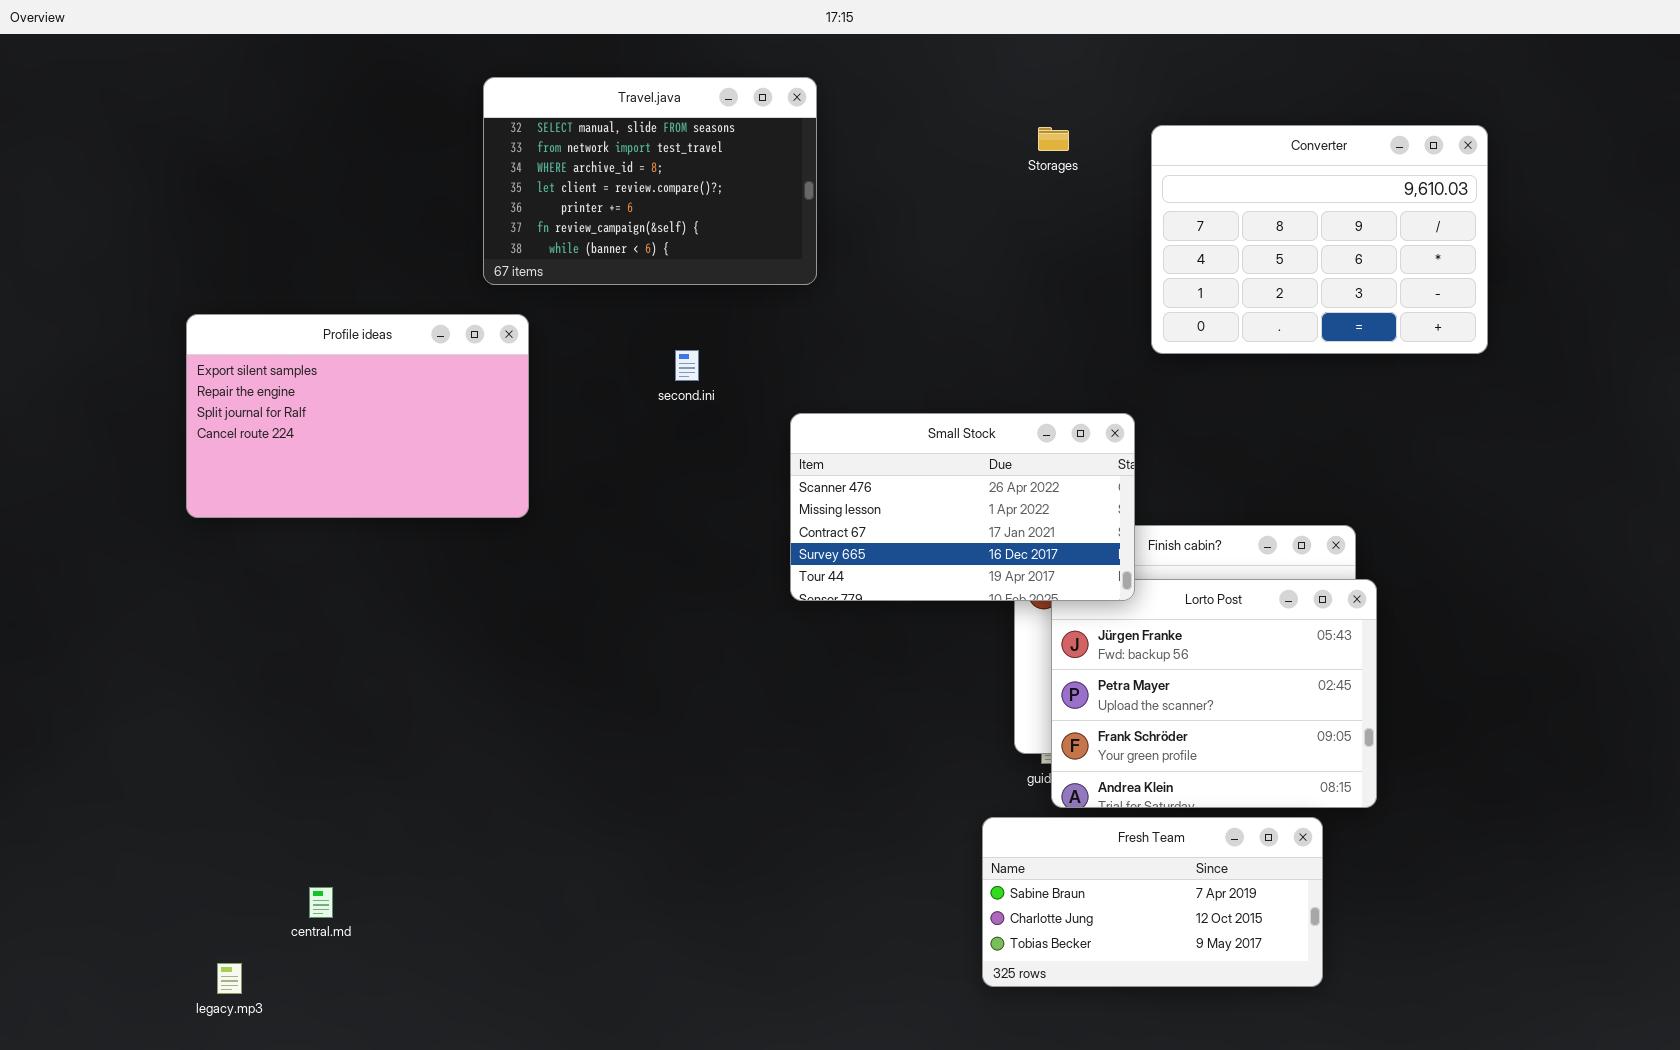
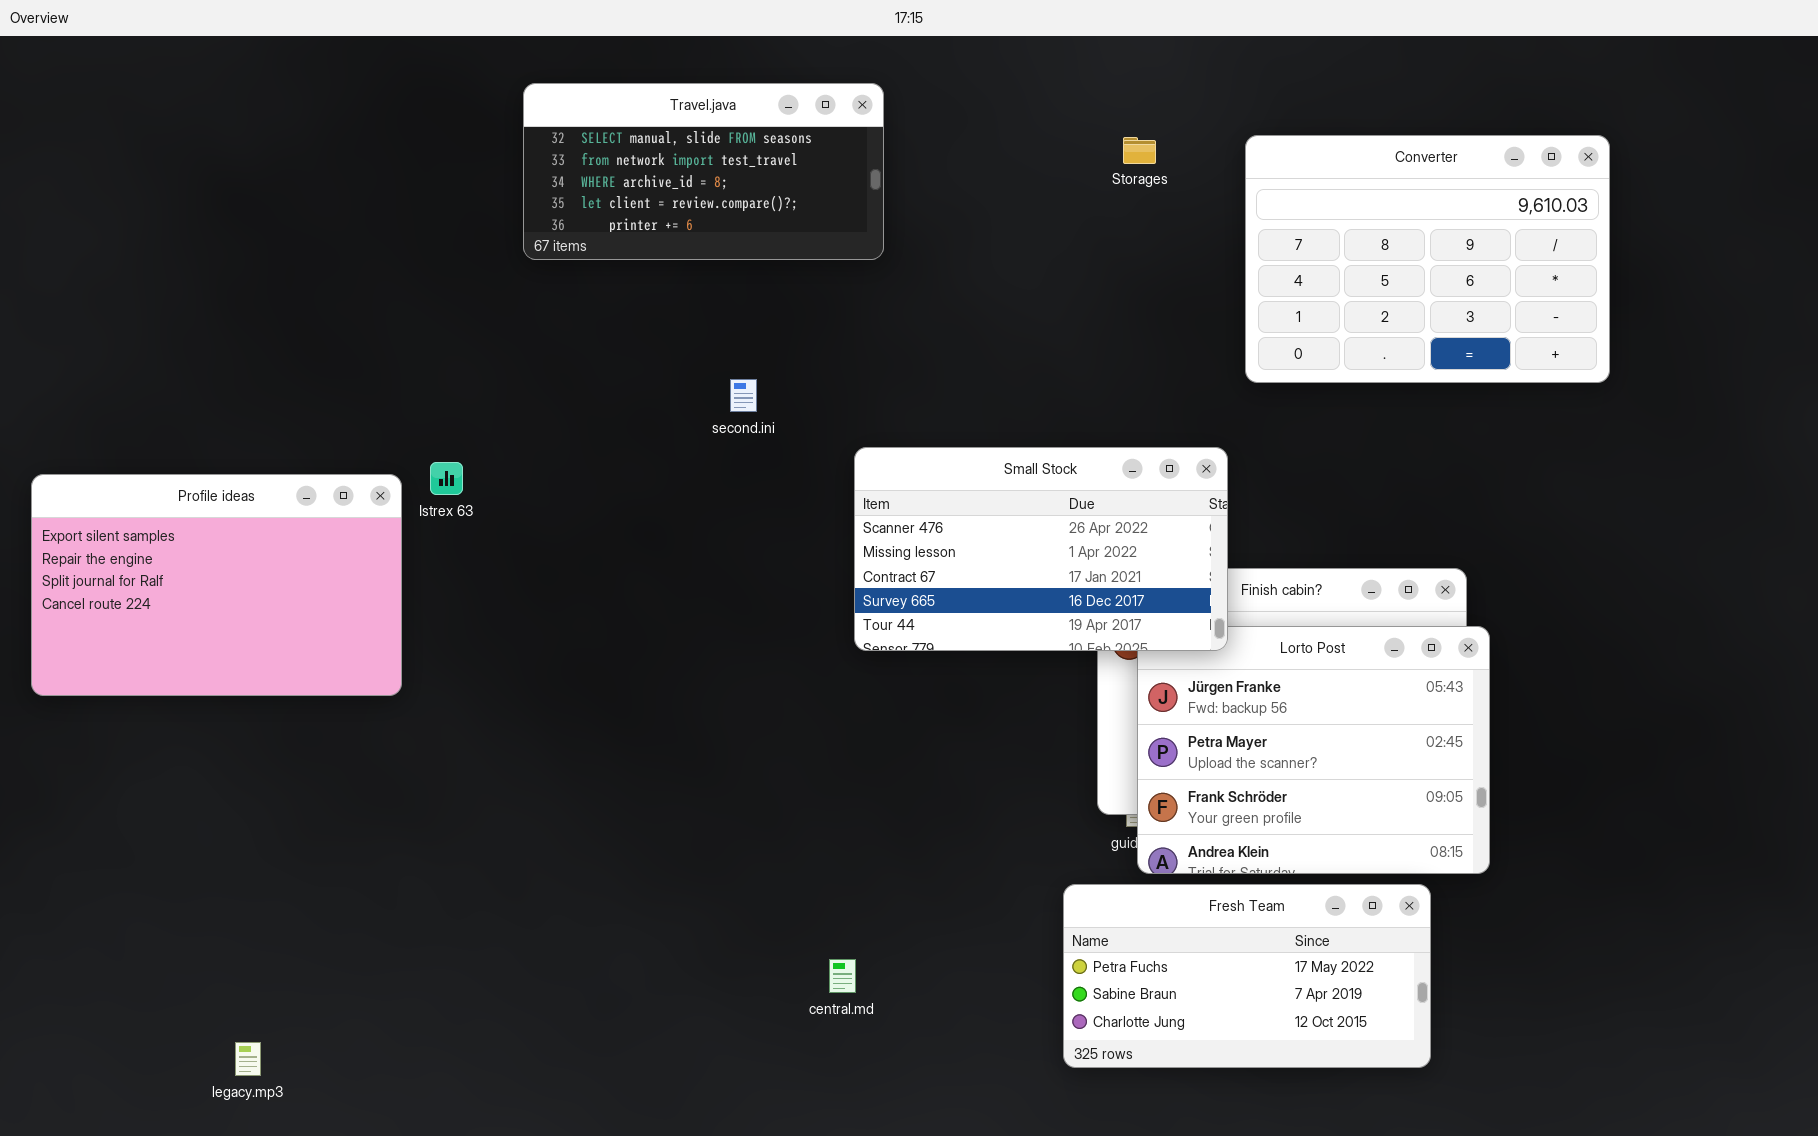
Travel.java: [483,77,817,285] -> [523,83,884,260], resized
Profile ideas: [186,314,529,518] -> [31,474,402,696], moved
Fresh Team: [982,817,1323,987] -> [1063,884,1431,1068], scrolled up 1 row
central.md: [309,887,333,918] -> [829,959,856,993], moved

